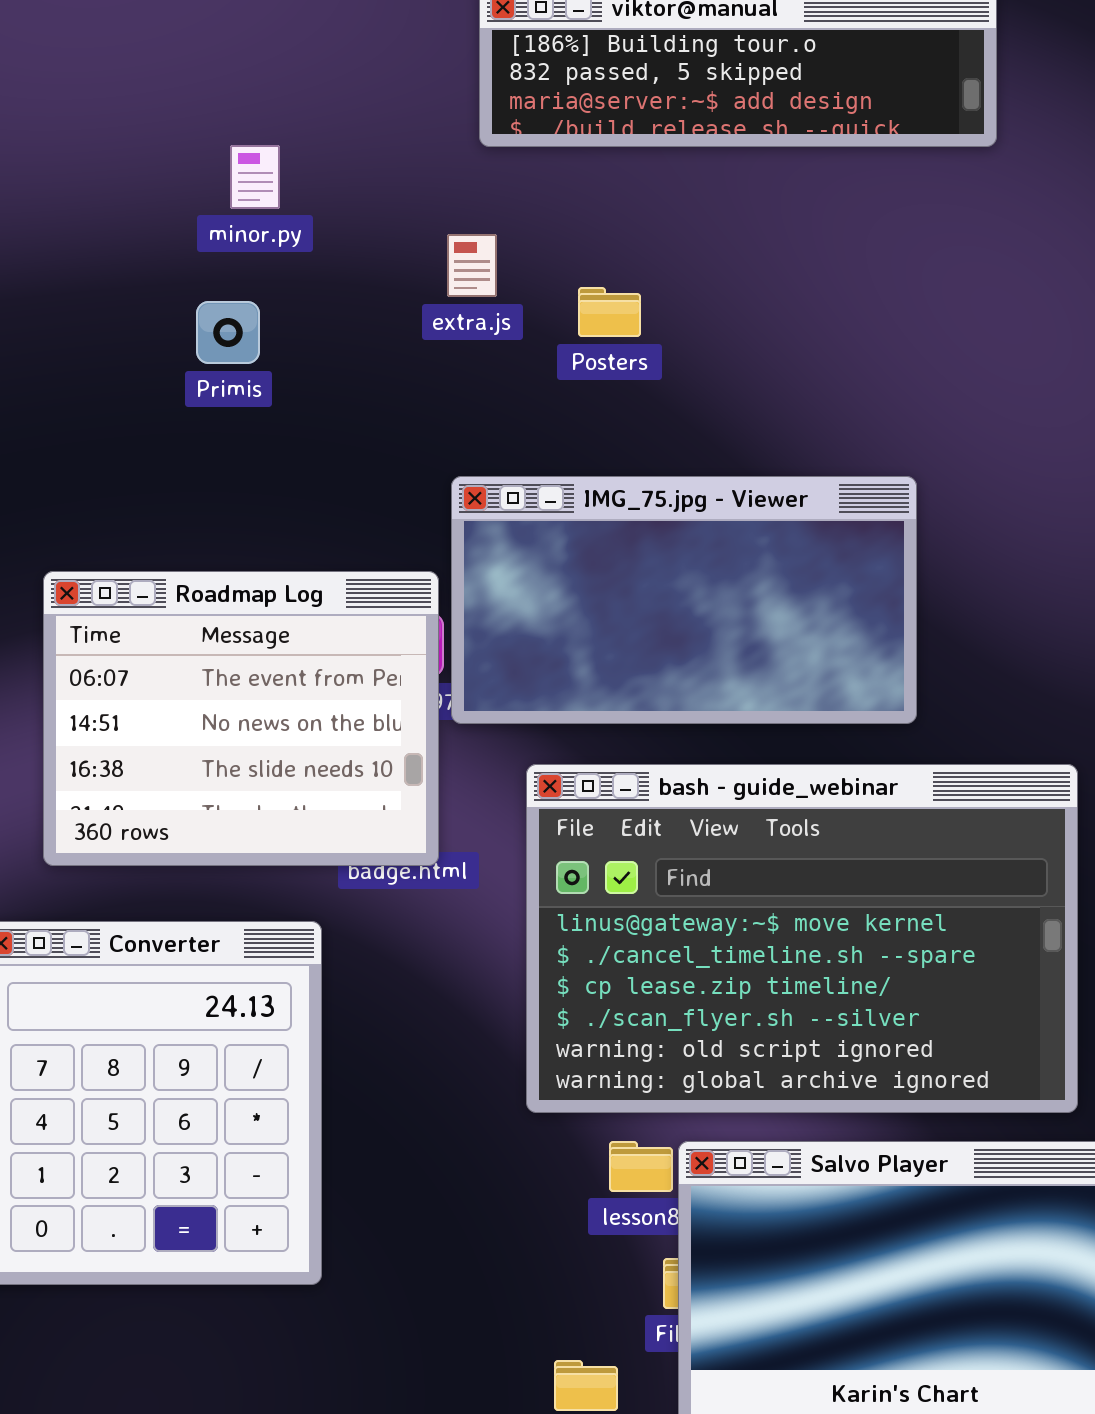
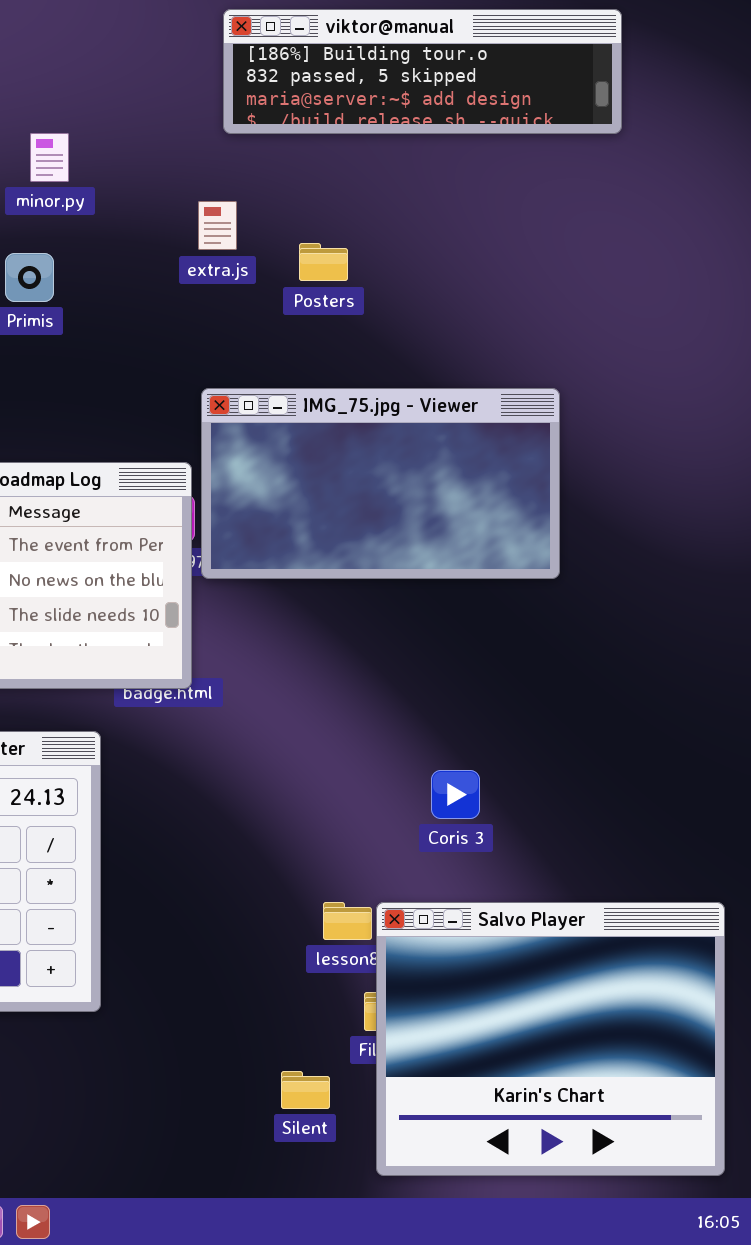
bash - guide_webinar: [526,764,1078,1113] -> none, closed

